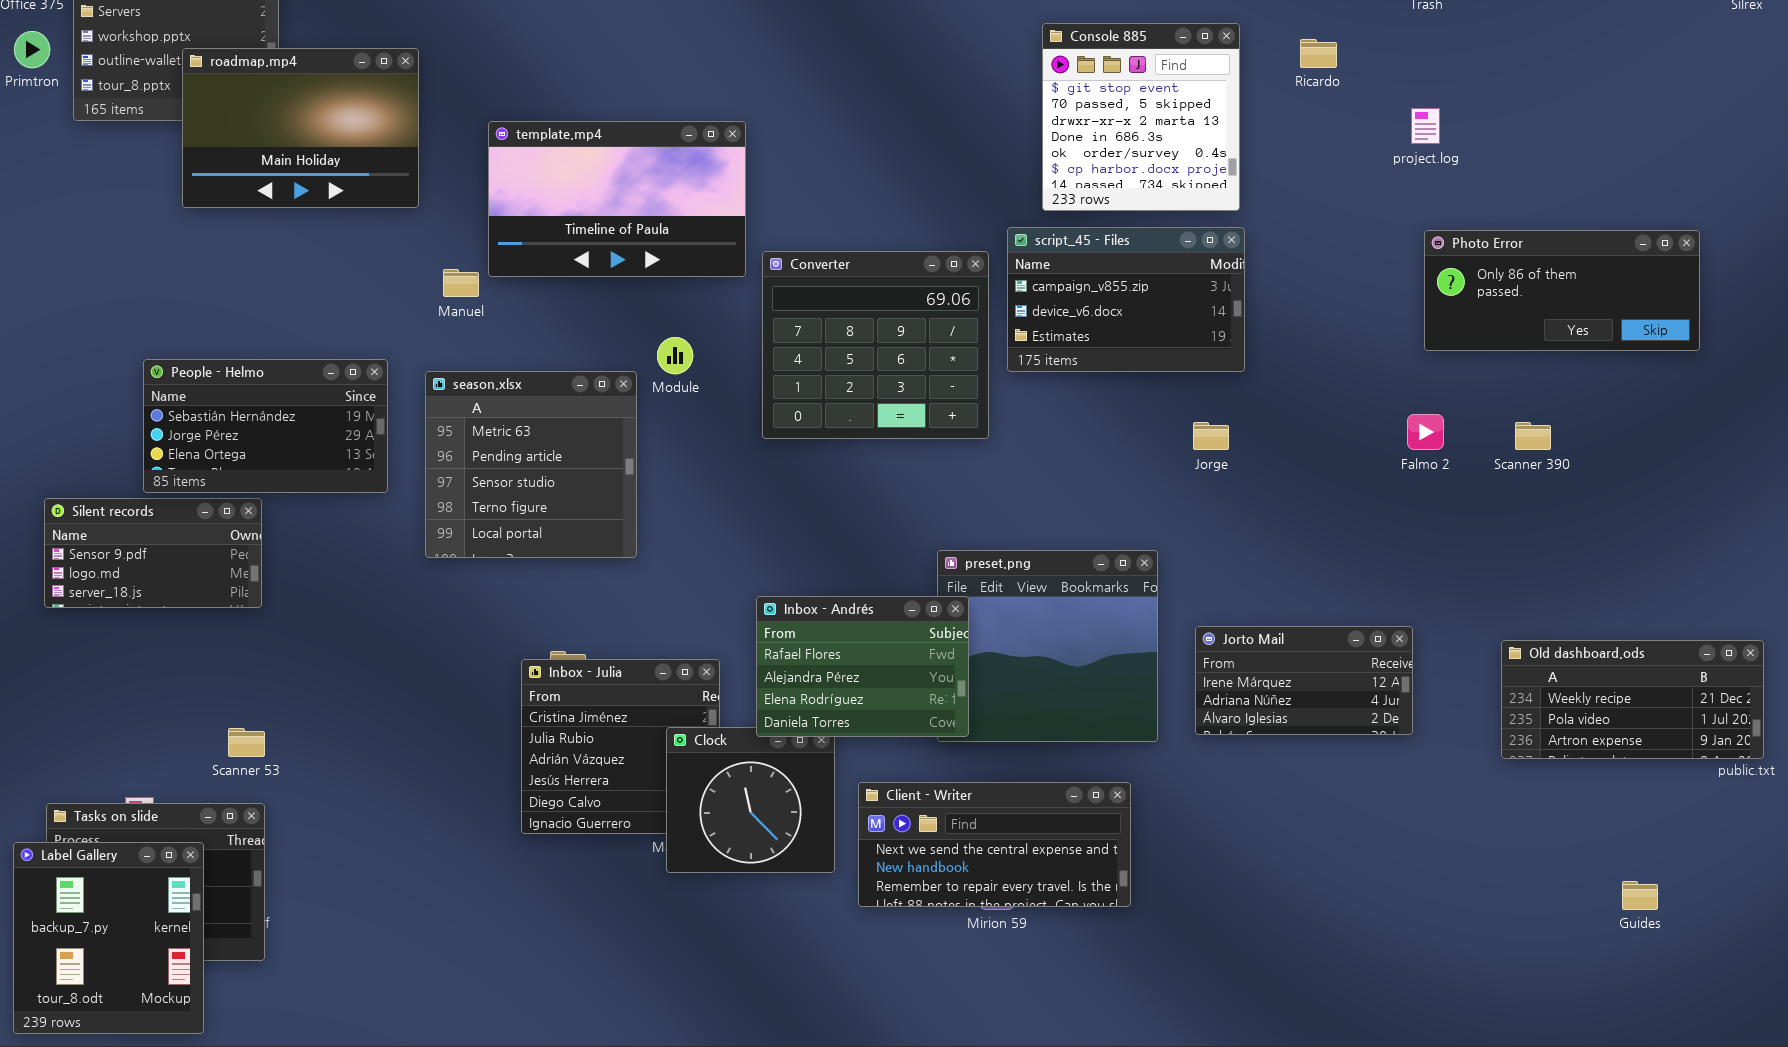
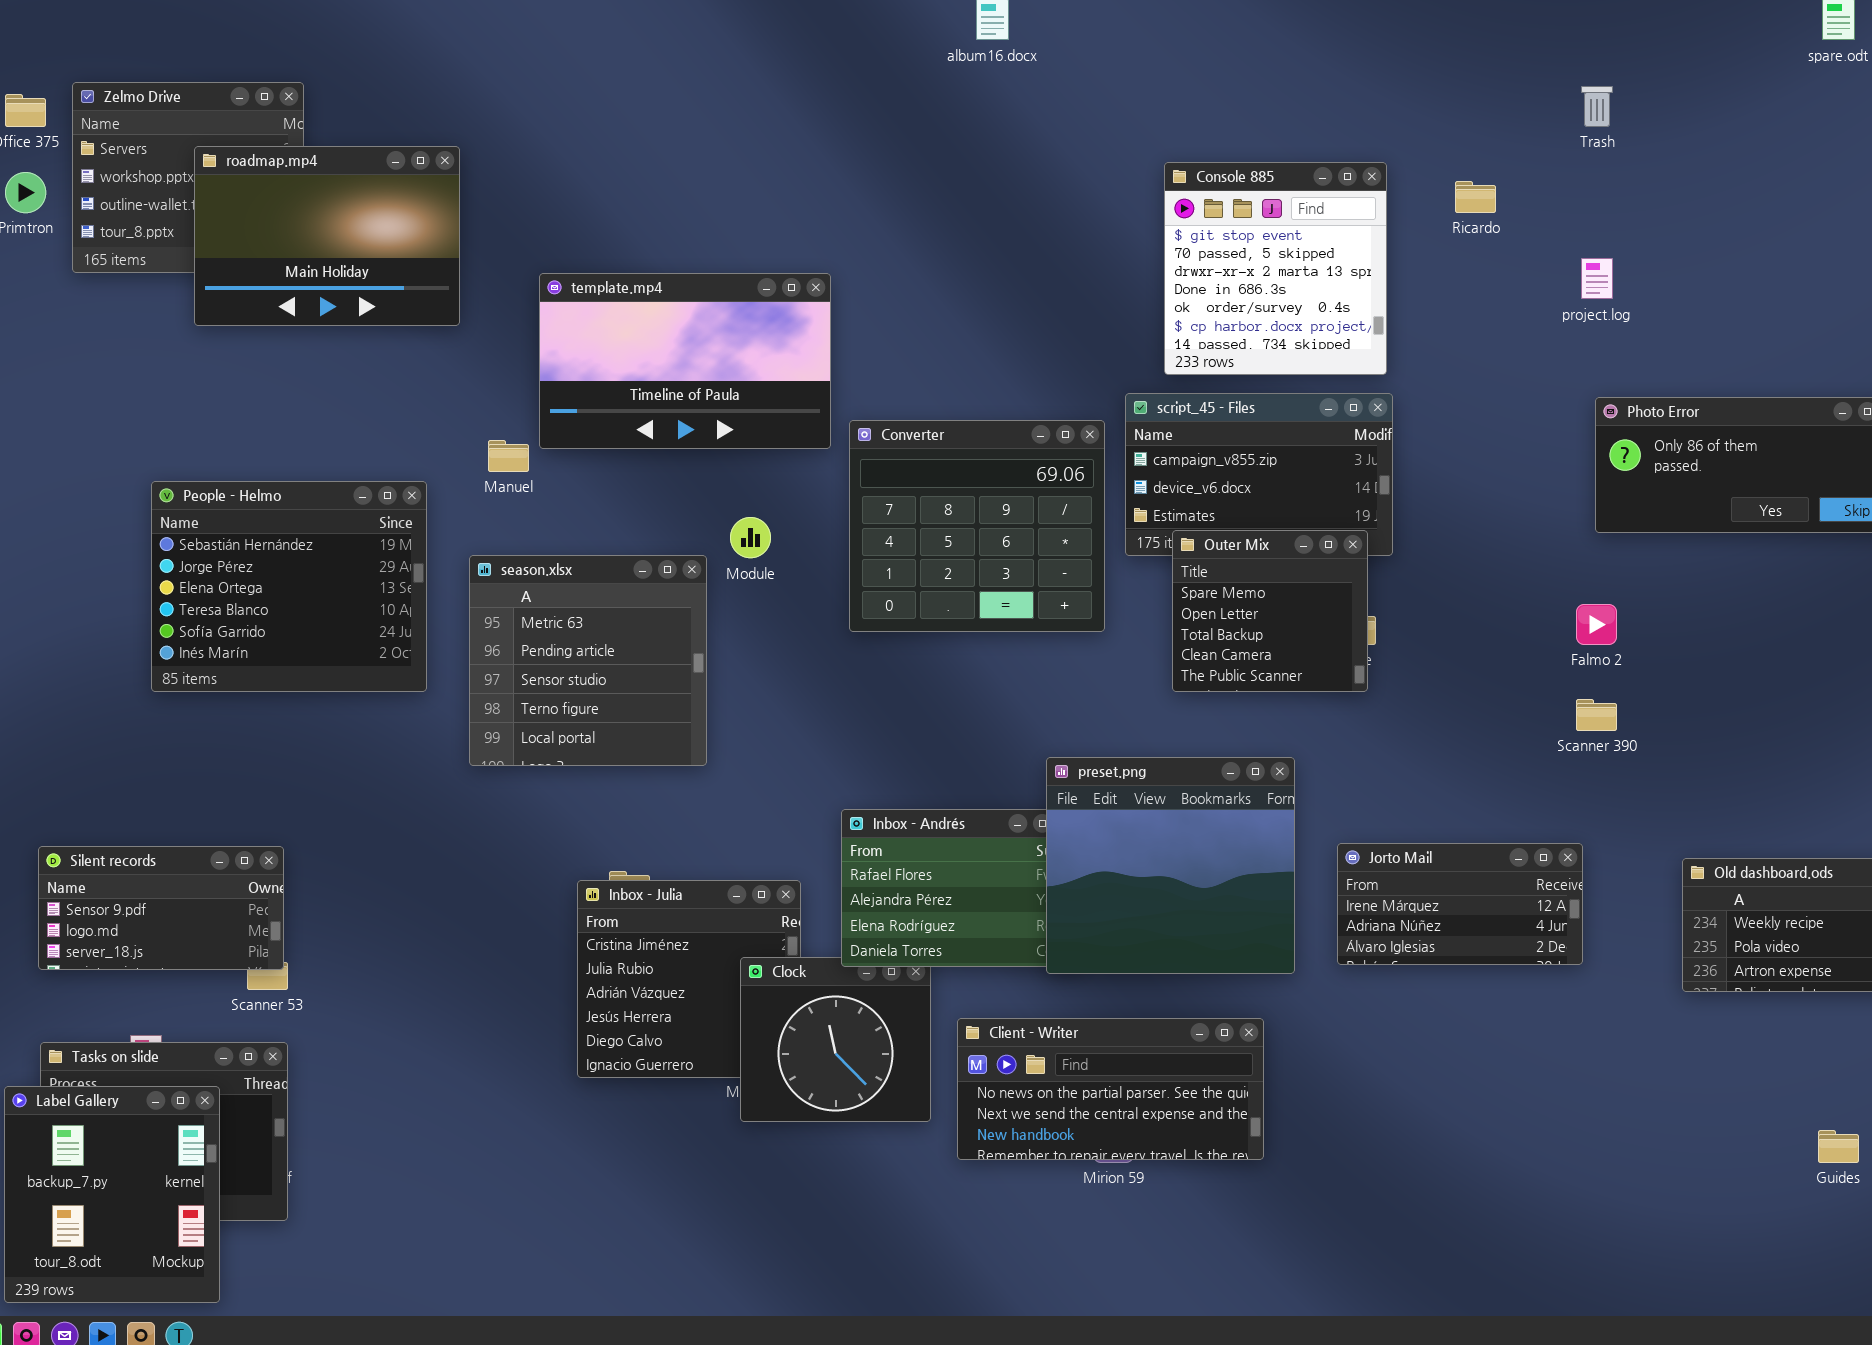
roadmap.mp4: [182,48,419,208] -> [194,146,460,326], moved
Outer Mix: none -> [1172,530,1368,692], opened
People - Helmo: [143,359,388,493] -> [151,481,427,692], resized
Scanner 390: [1515,422,1551,450] -> [1576,699,1617,731], moved
Silent records: [44,498,262,608] -> [38,846,284,970], moved
preset.png: [937,550,1158,742] -> [1046,757,1295,974], raised
Client - Writer: [858,782,1131,907] -> [957,1018,1264,1160], scrolled up 1 row

